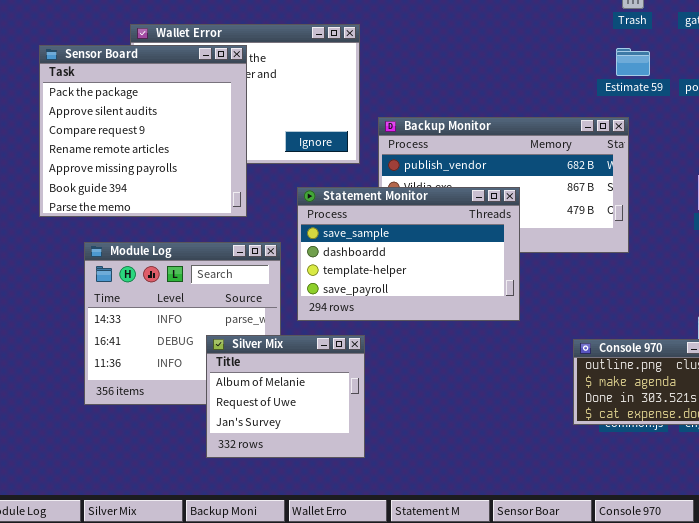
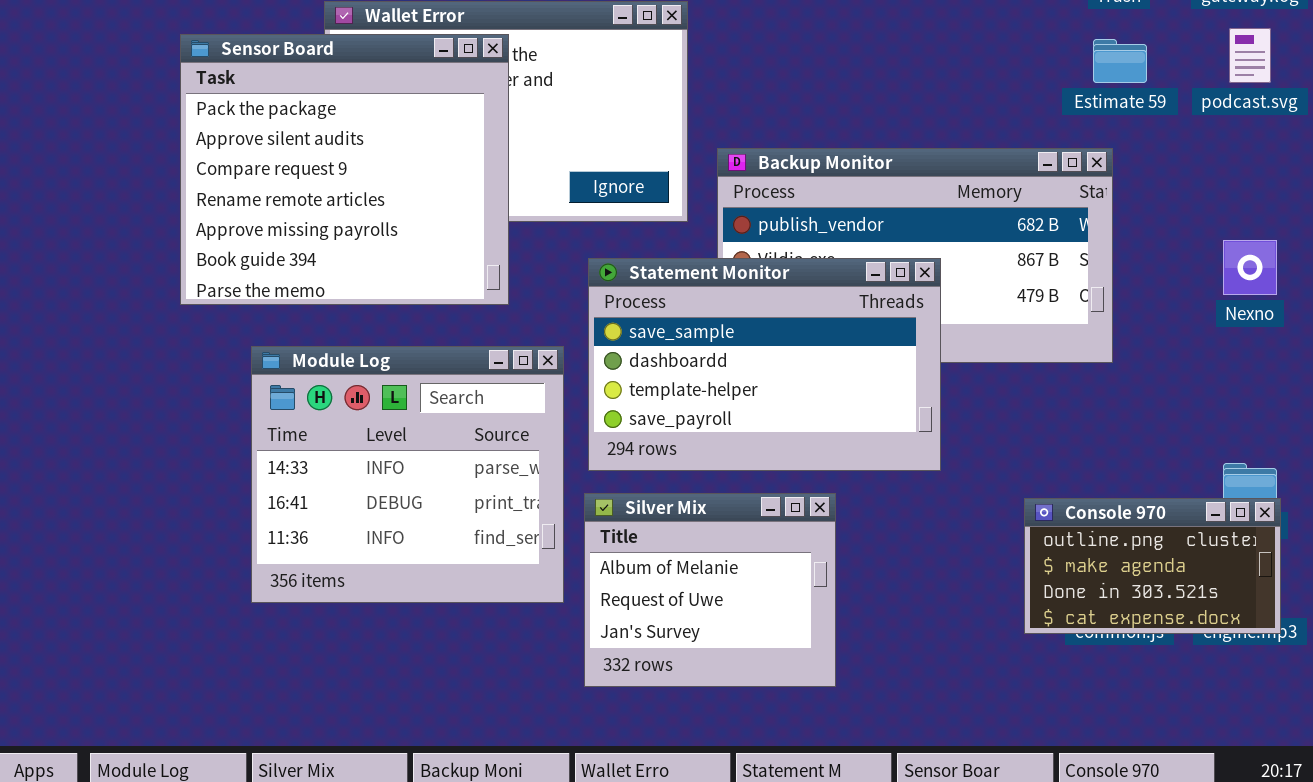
Silver Mix: [206,335,365,458] -> [584,493,836,687], moved

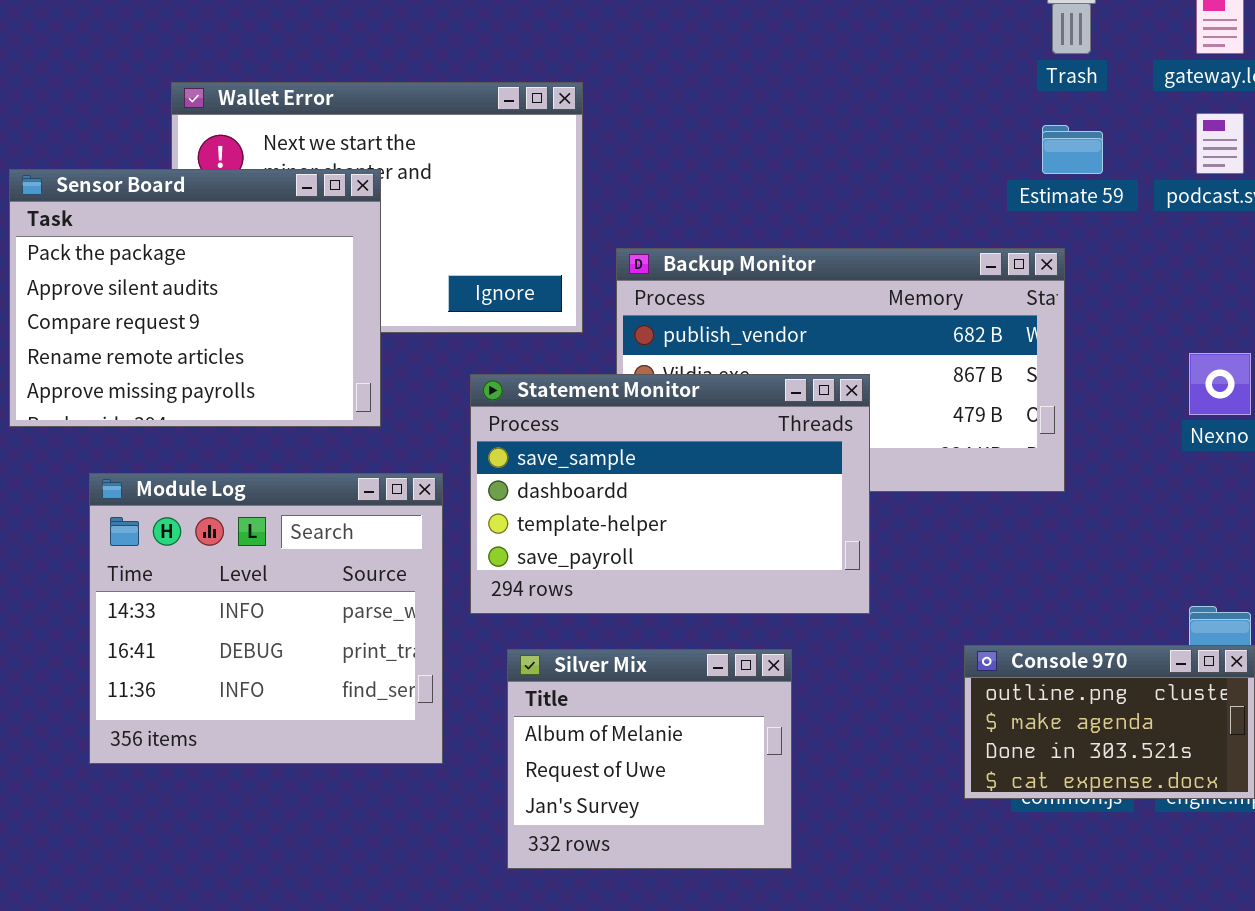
Sensor Board: [180,34,509,305] -> [9,169,381,427], resized
Silver Mix: [584,493,836,687] -> [507,649,792,869], moved

